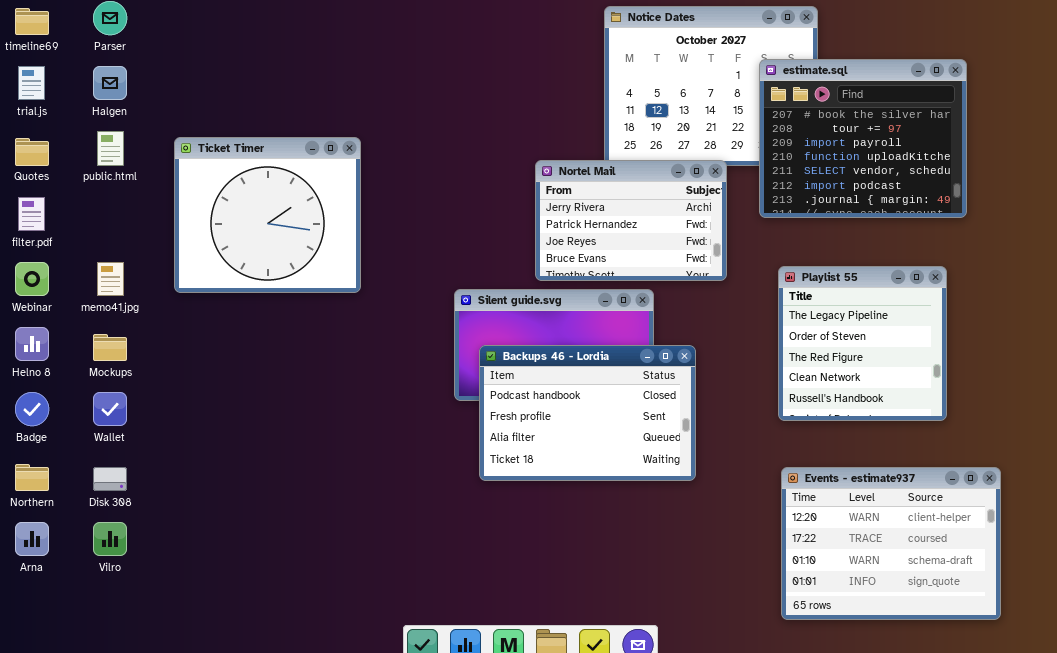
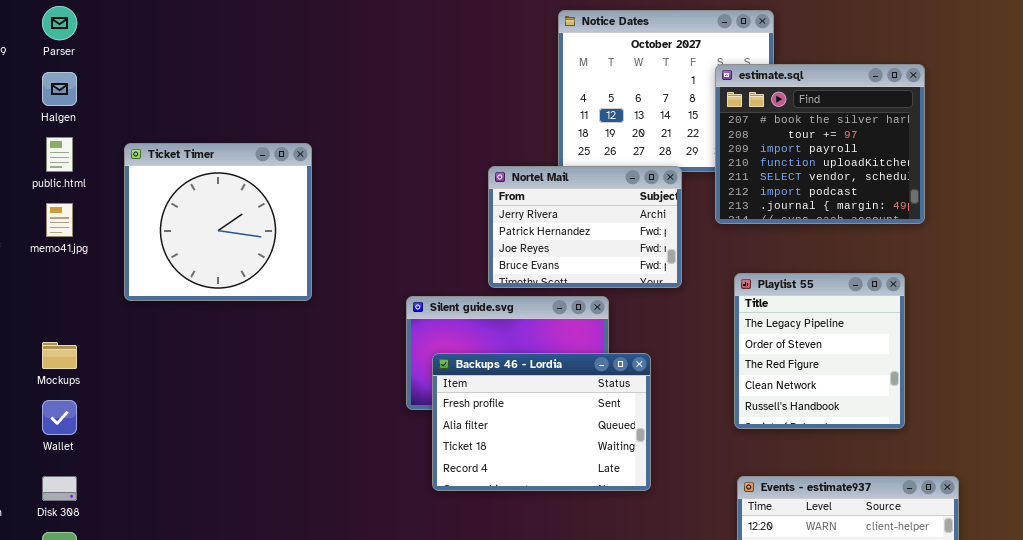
memo41.jpg: [97,262,124,296] -> [46,203,73,237], moved
Backups 46 - Lordia: [479,345,696,481] -> [432,353,651,491], scrolled down 1 row

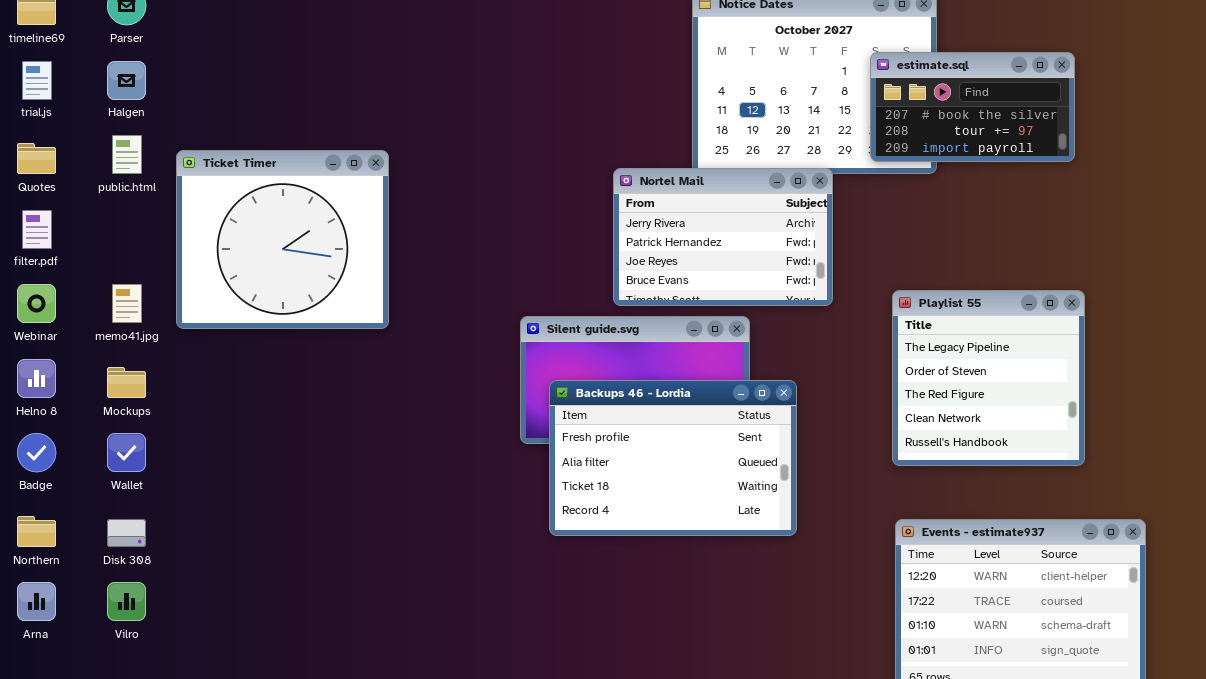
estimate.sql: [715,64,925,224] -> [870,52,1075,162], resized
Ticket Timer: [124,143,312,301] -> [176,150,389,329], moved
memo41.jpg: [46,203,73,237] -> [112,284,142,323], moved

